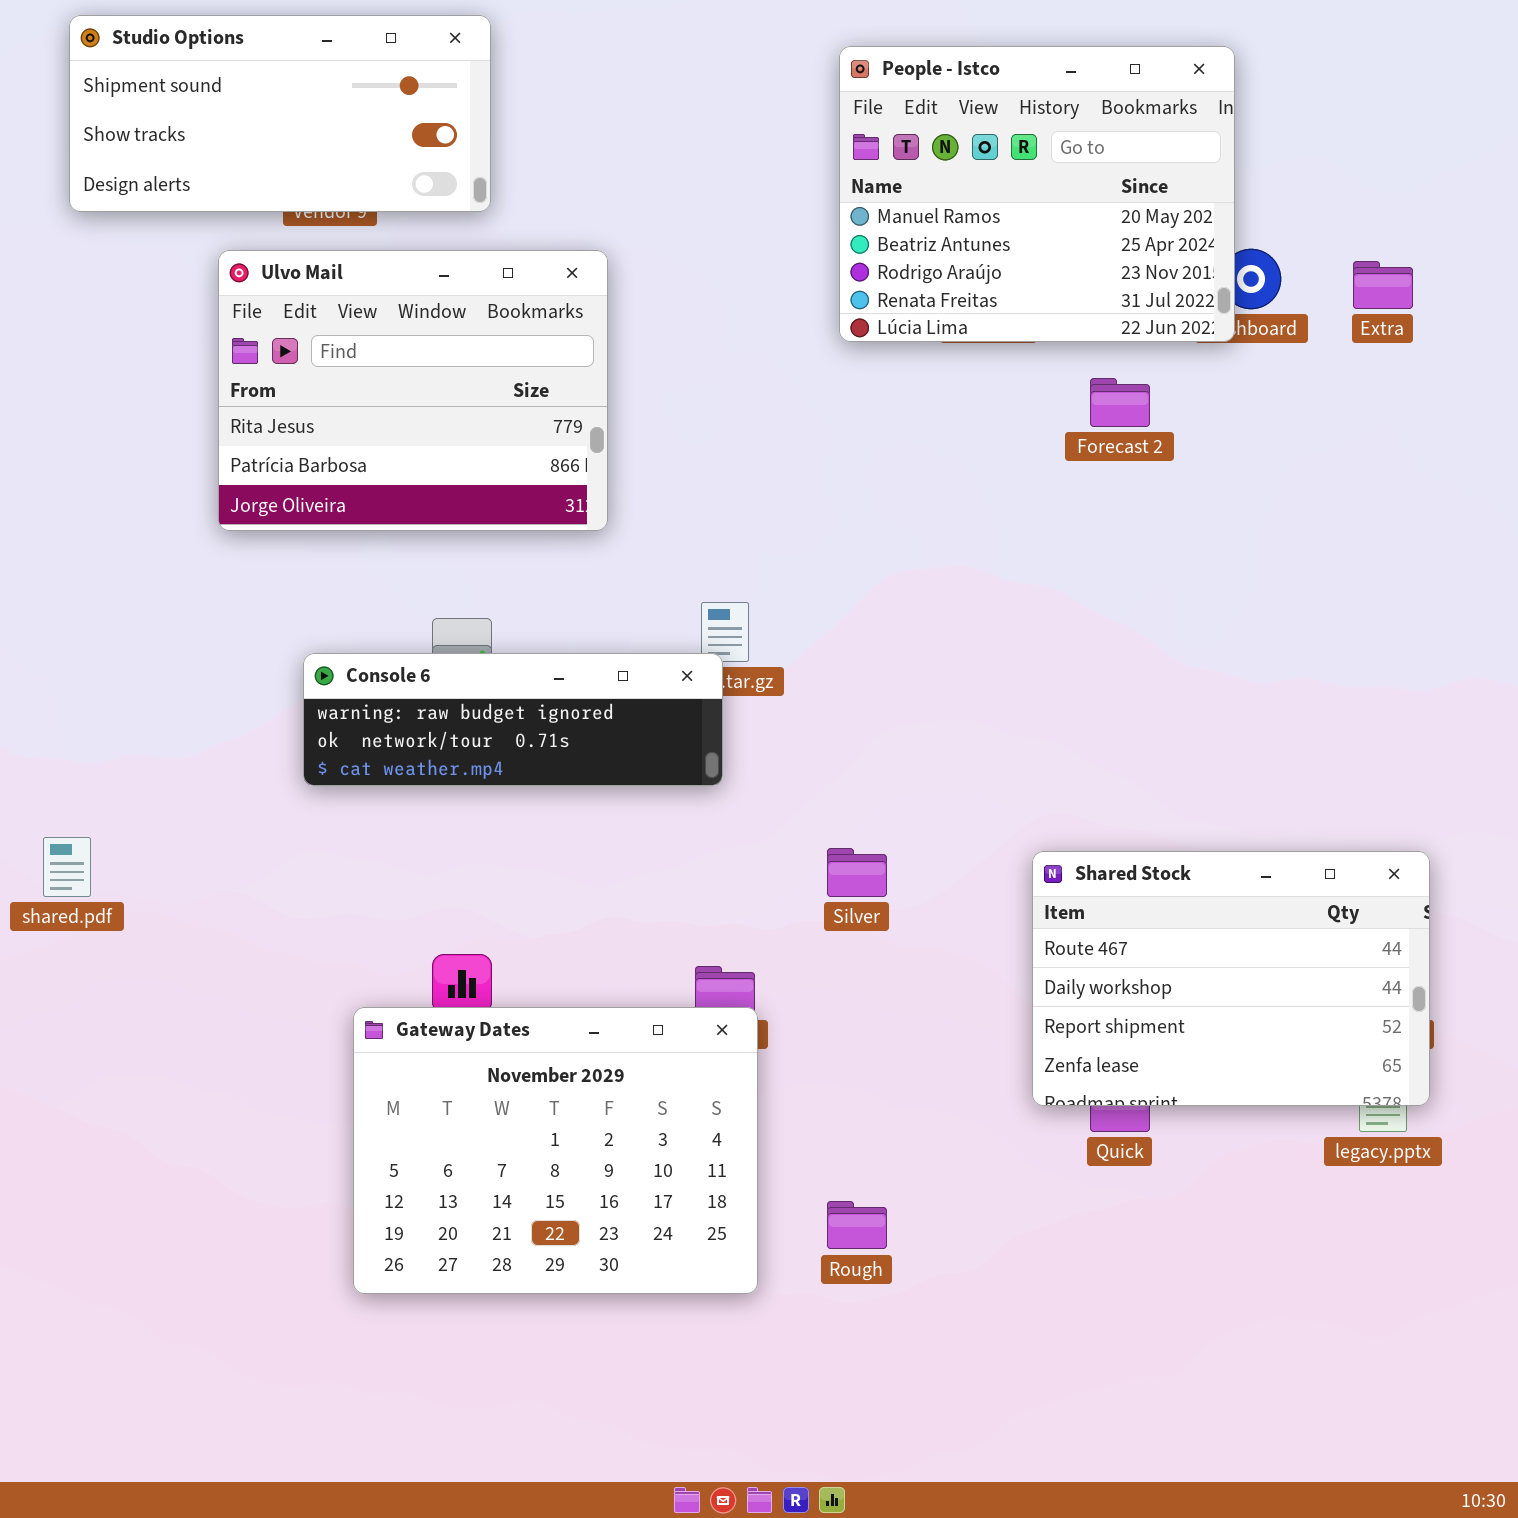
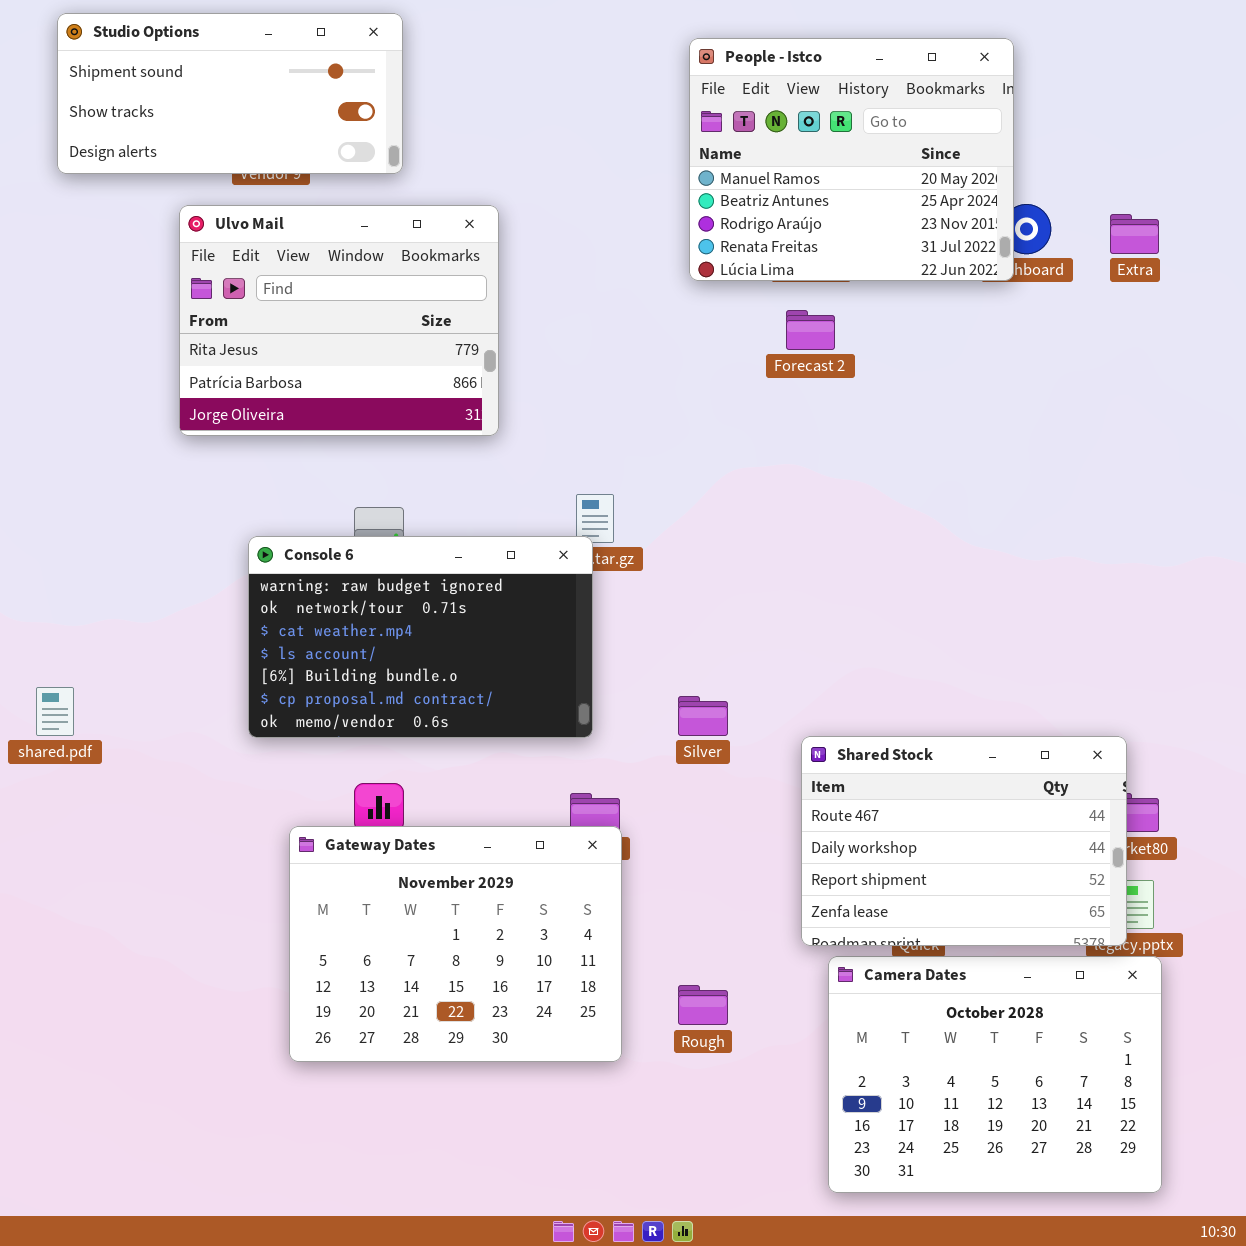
Forecast 2: [1090,378,1150,427] -> [786,310,835,350], moved
Console 6: [303,653,723,786] -> [248,536,593,738], resized
Shared Stock: [1032,851,1430,1106] -> [801,736,1127,946], moved
Camera Dates: none -> [828,956,1162,1193], opened

